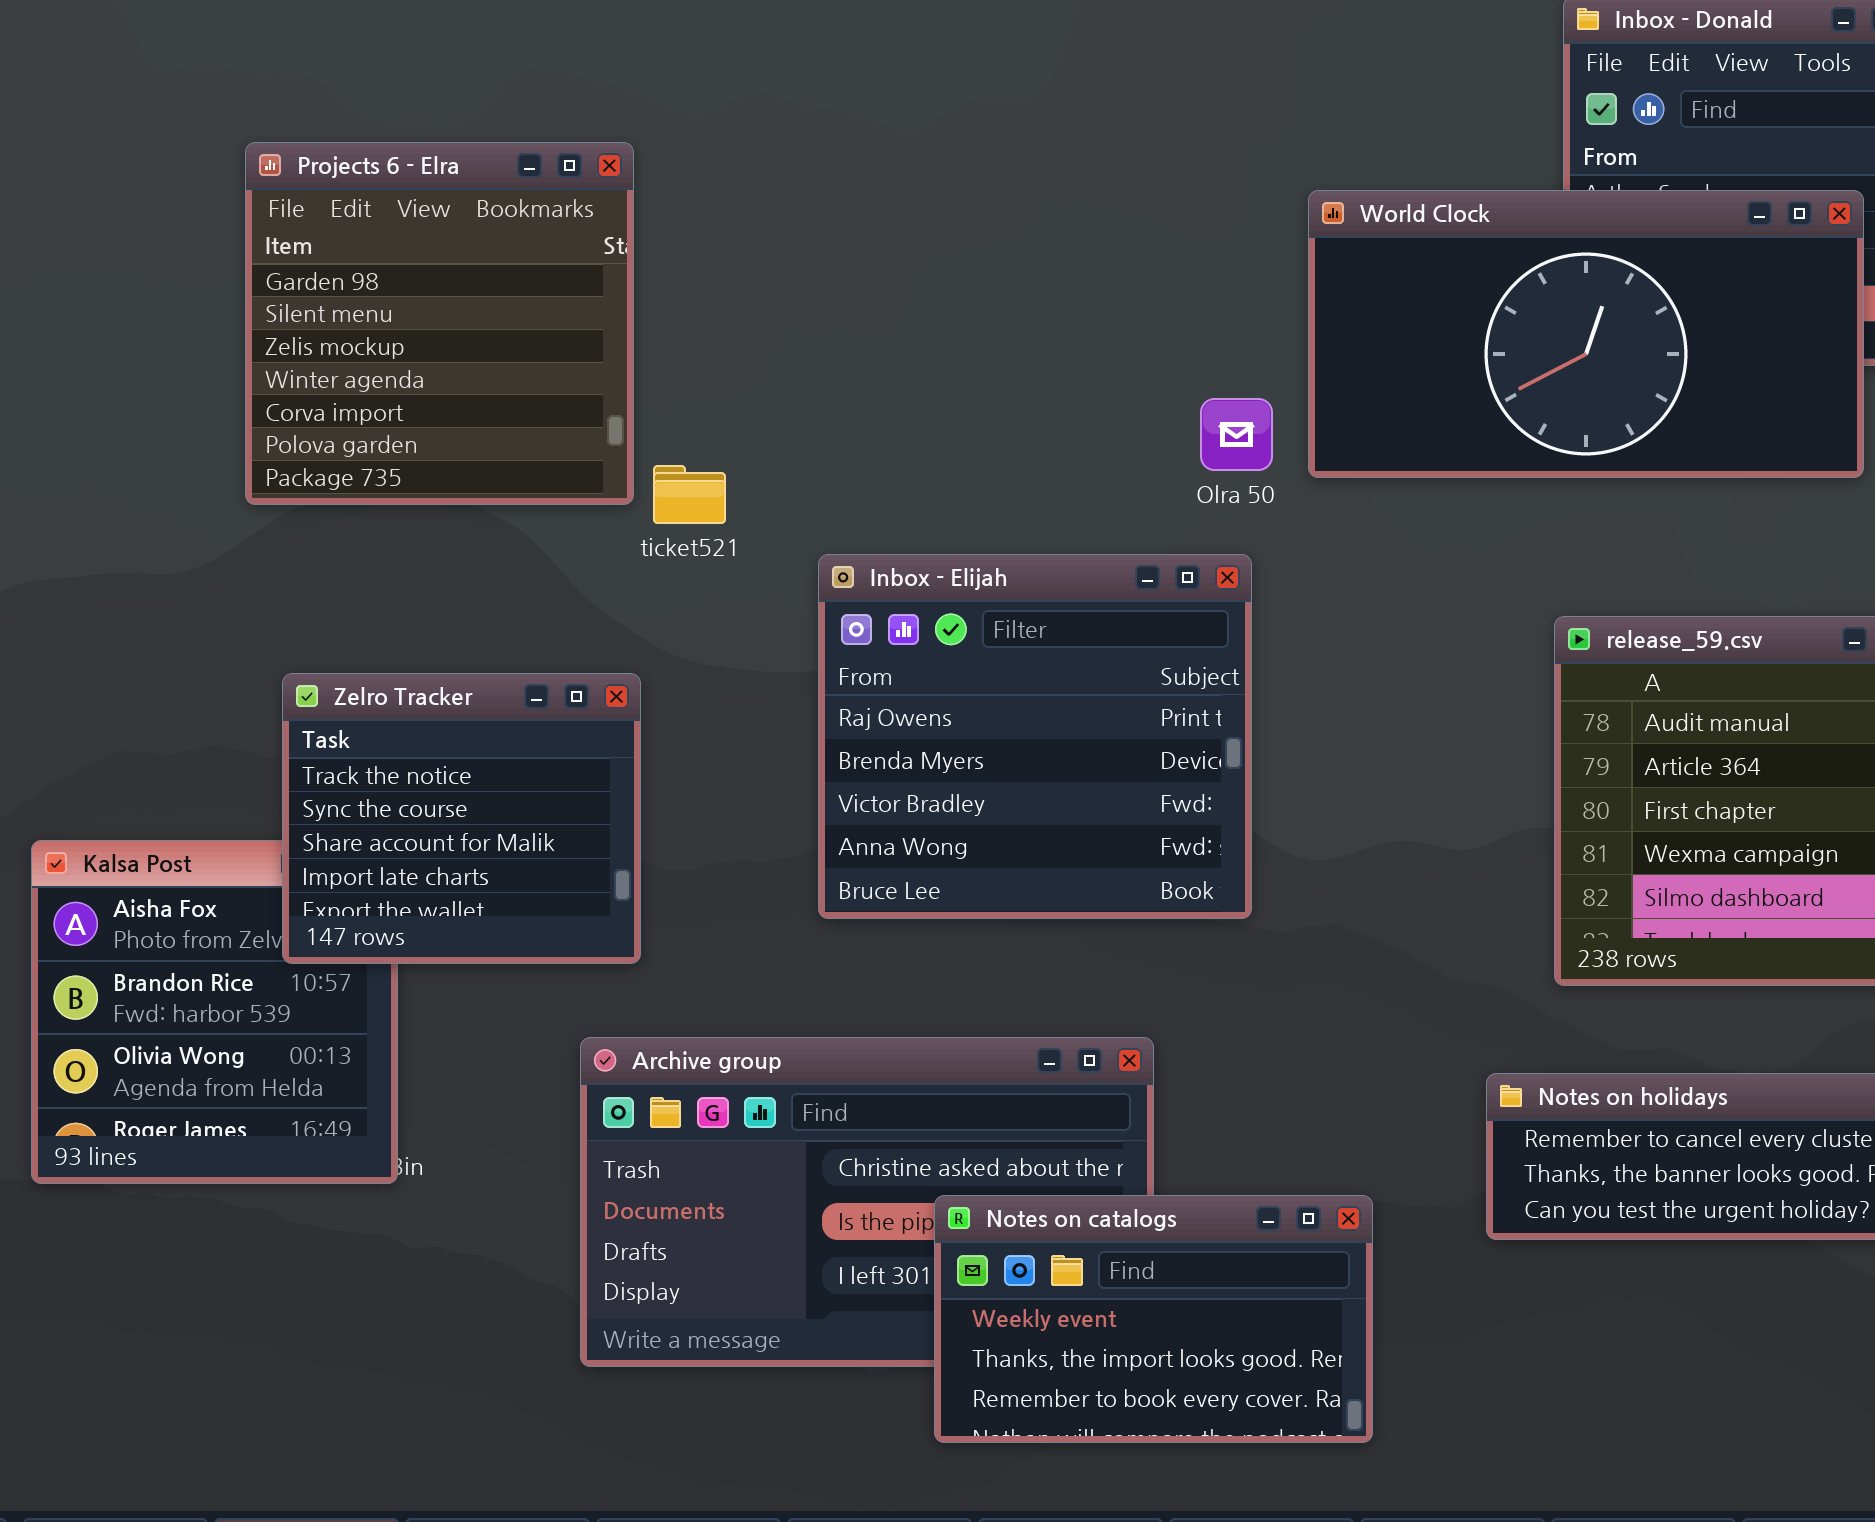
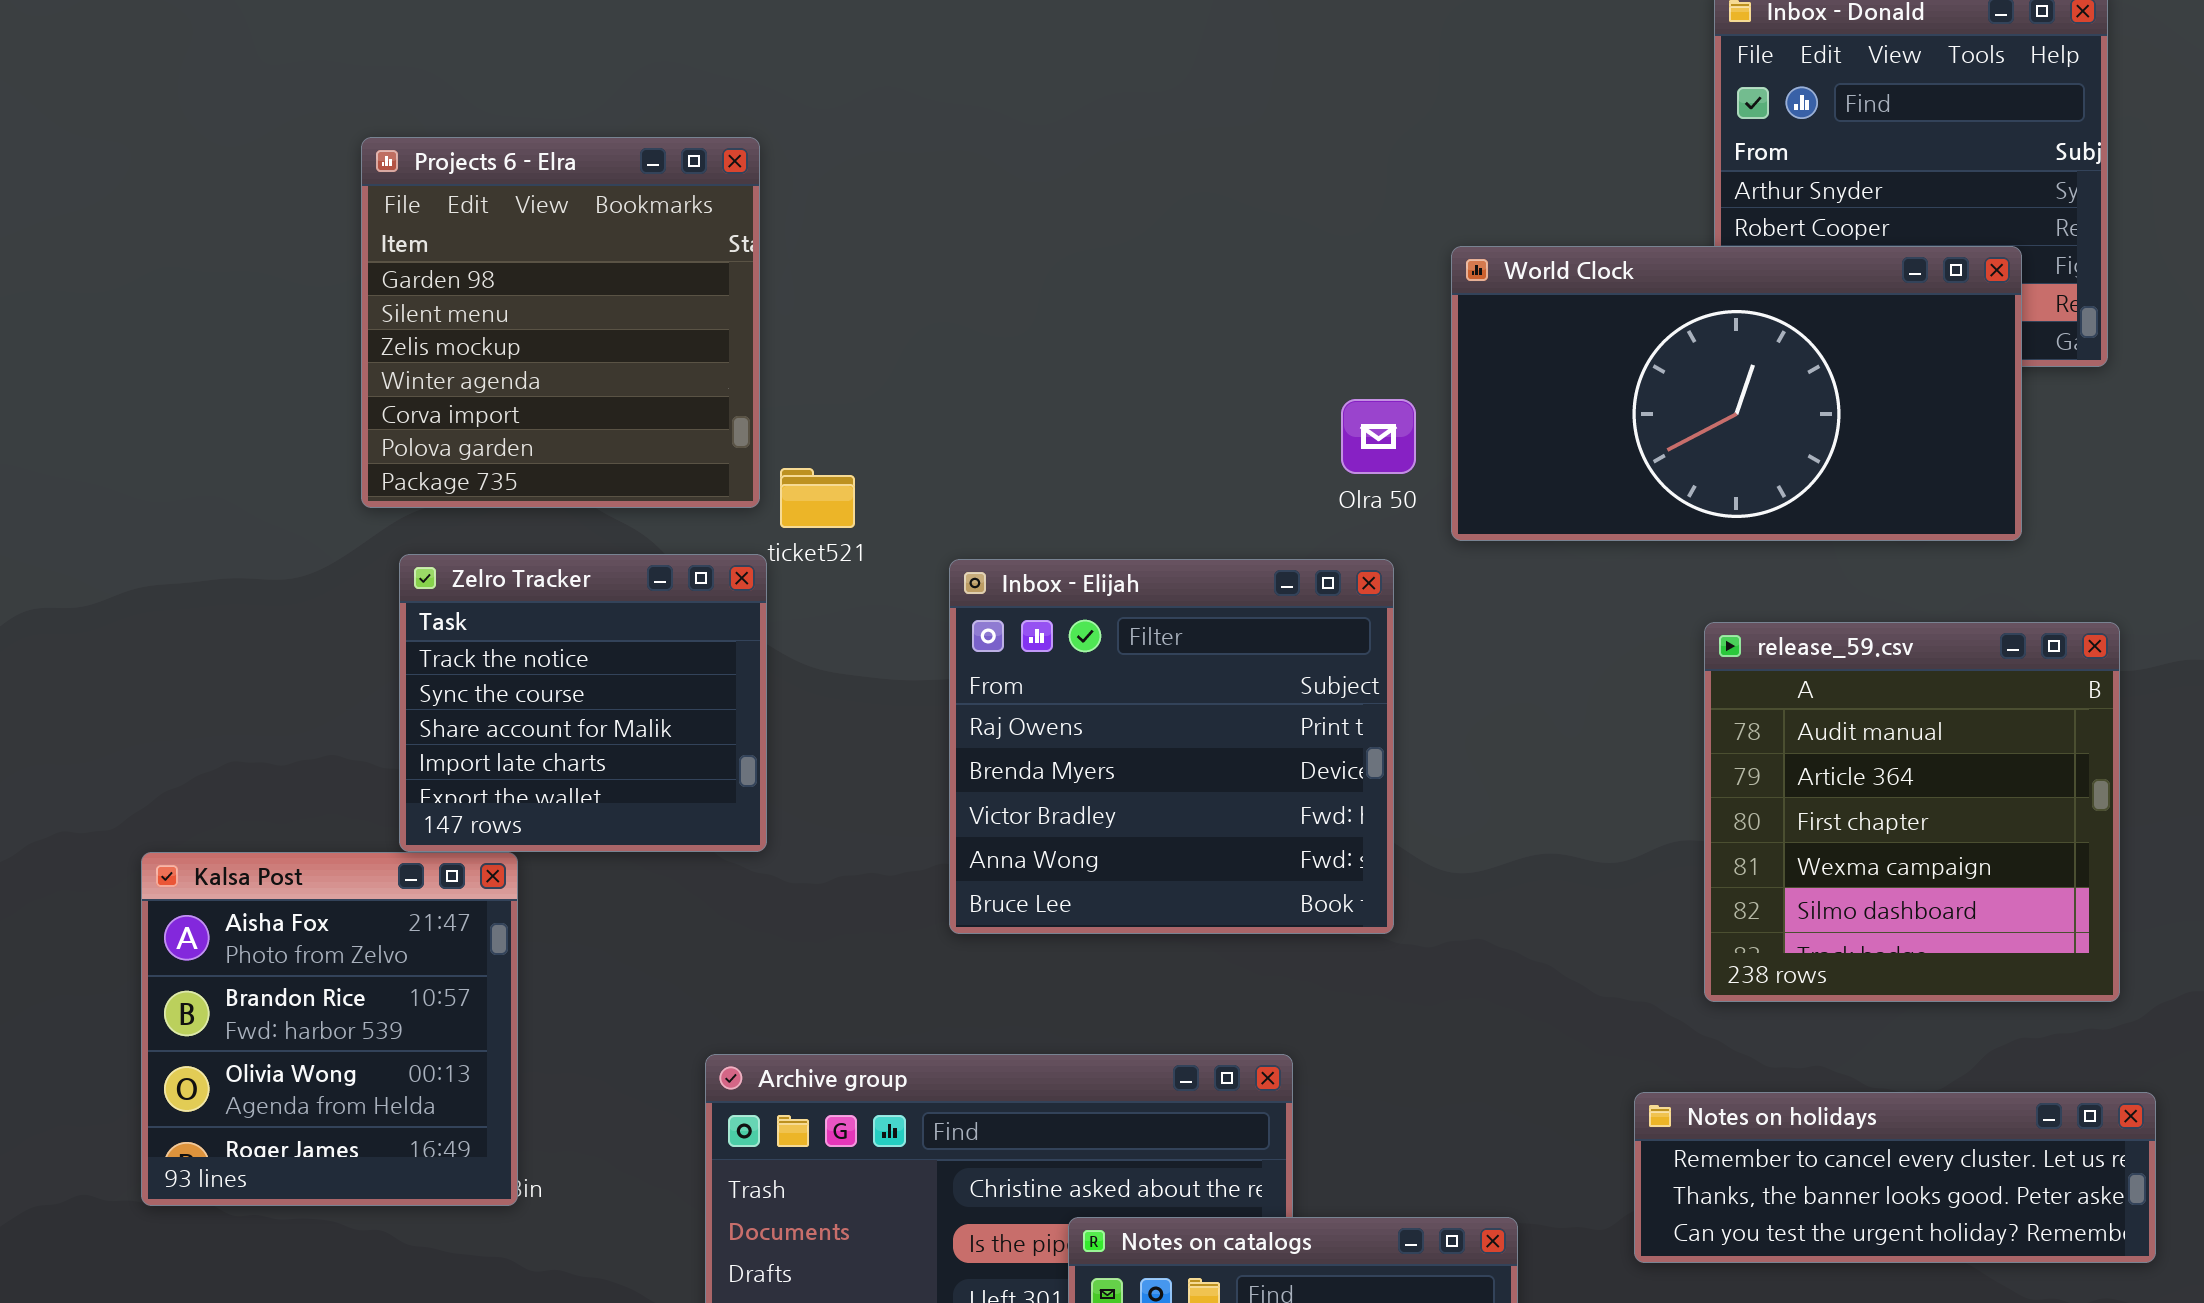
World Clock: [1308,190,1864,478] -> [1451,246,2022,541], moved
Zelro Tracker: [282,673,641,964] -> [399,554,767,852], moved

